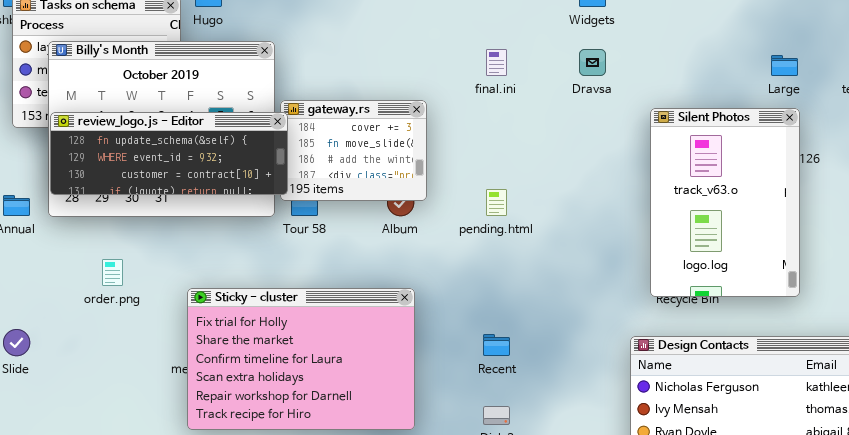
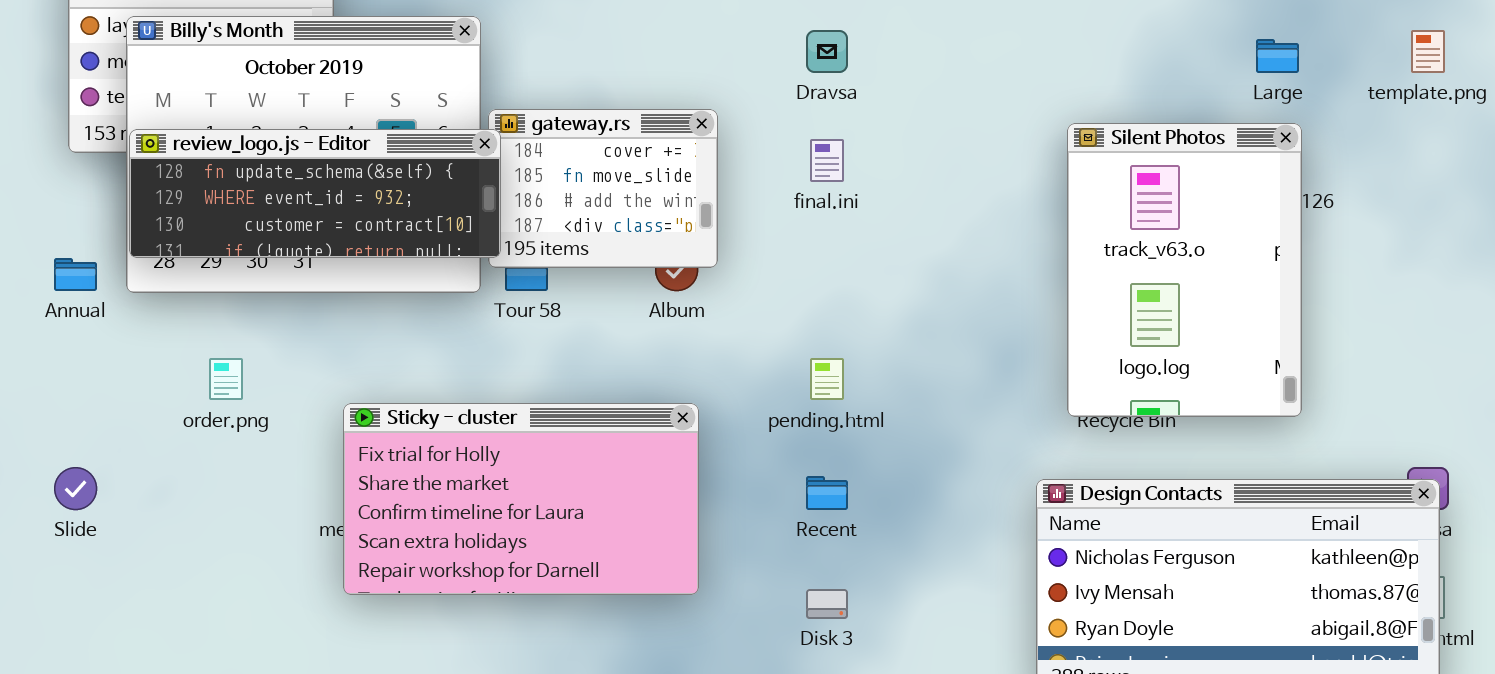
final.ini: [486,49,507,76] -> [810,139,844,182], moved
Dravsa: [579,49,606,76] -> [806,30,848,73], moved
pending.html: [486,189,507,216] -> [810,358,844,400], moved
Sticky - cluster: [187,288,415,430] -> [343,403,699,595], resized

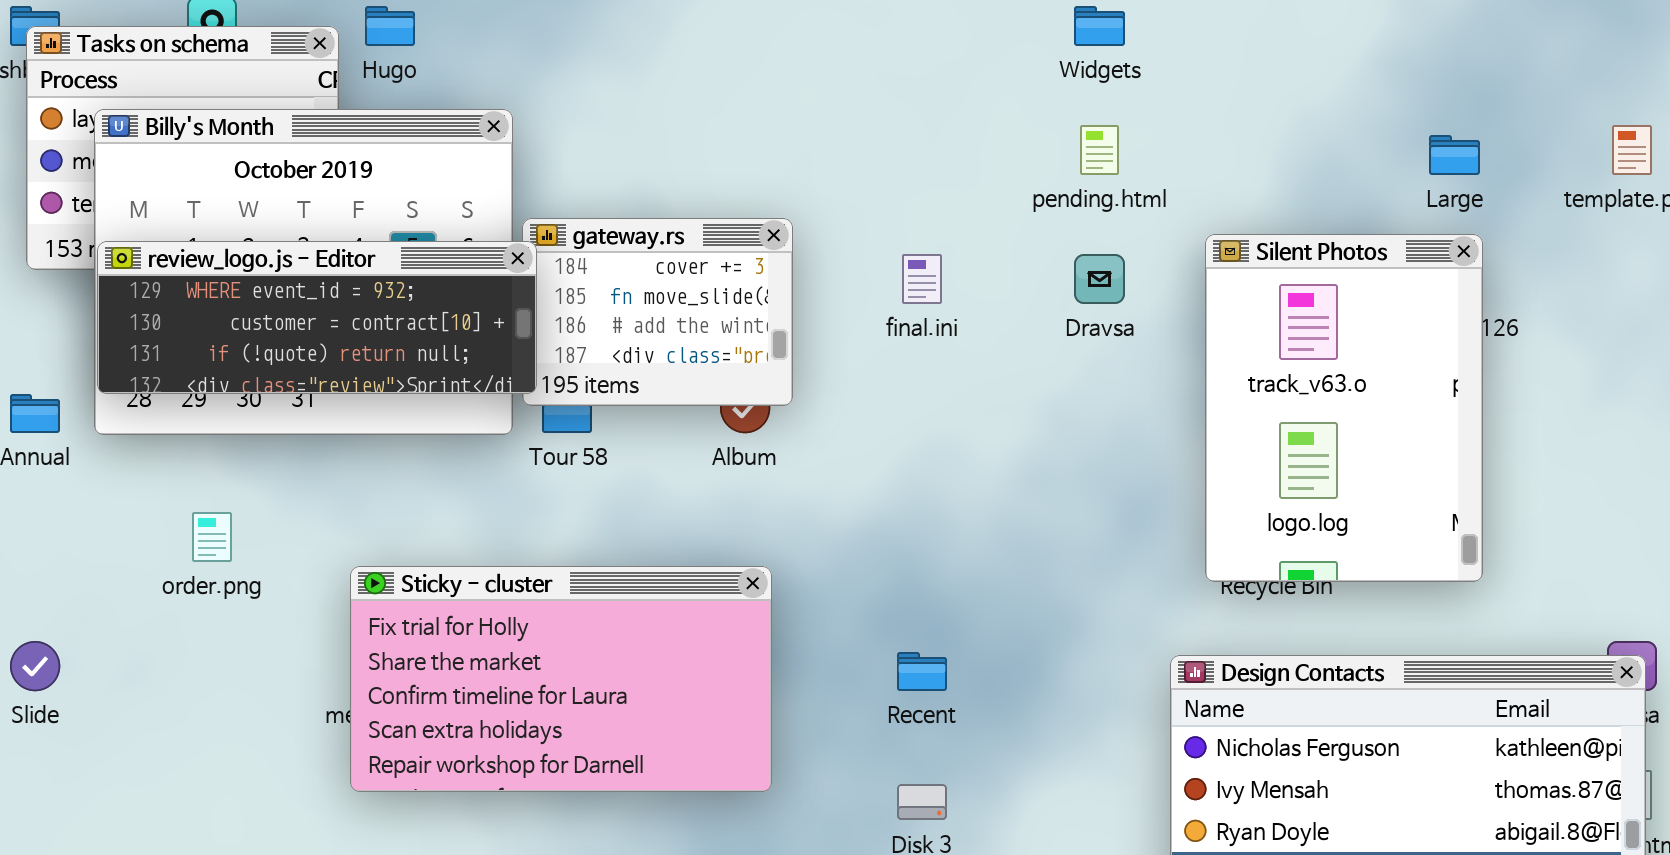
Dravsa: [806,30,848,73] -> [1074,254,1125,304], moved
review_logo.js - Editor: [129,129,501,258] -> [97,241,537,394], scrolled down 1 row
pending.html: [810,358,844,400] -> [1080,125,1119,175], moved

